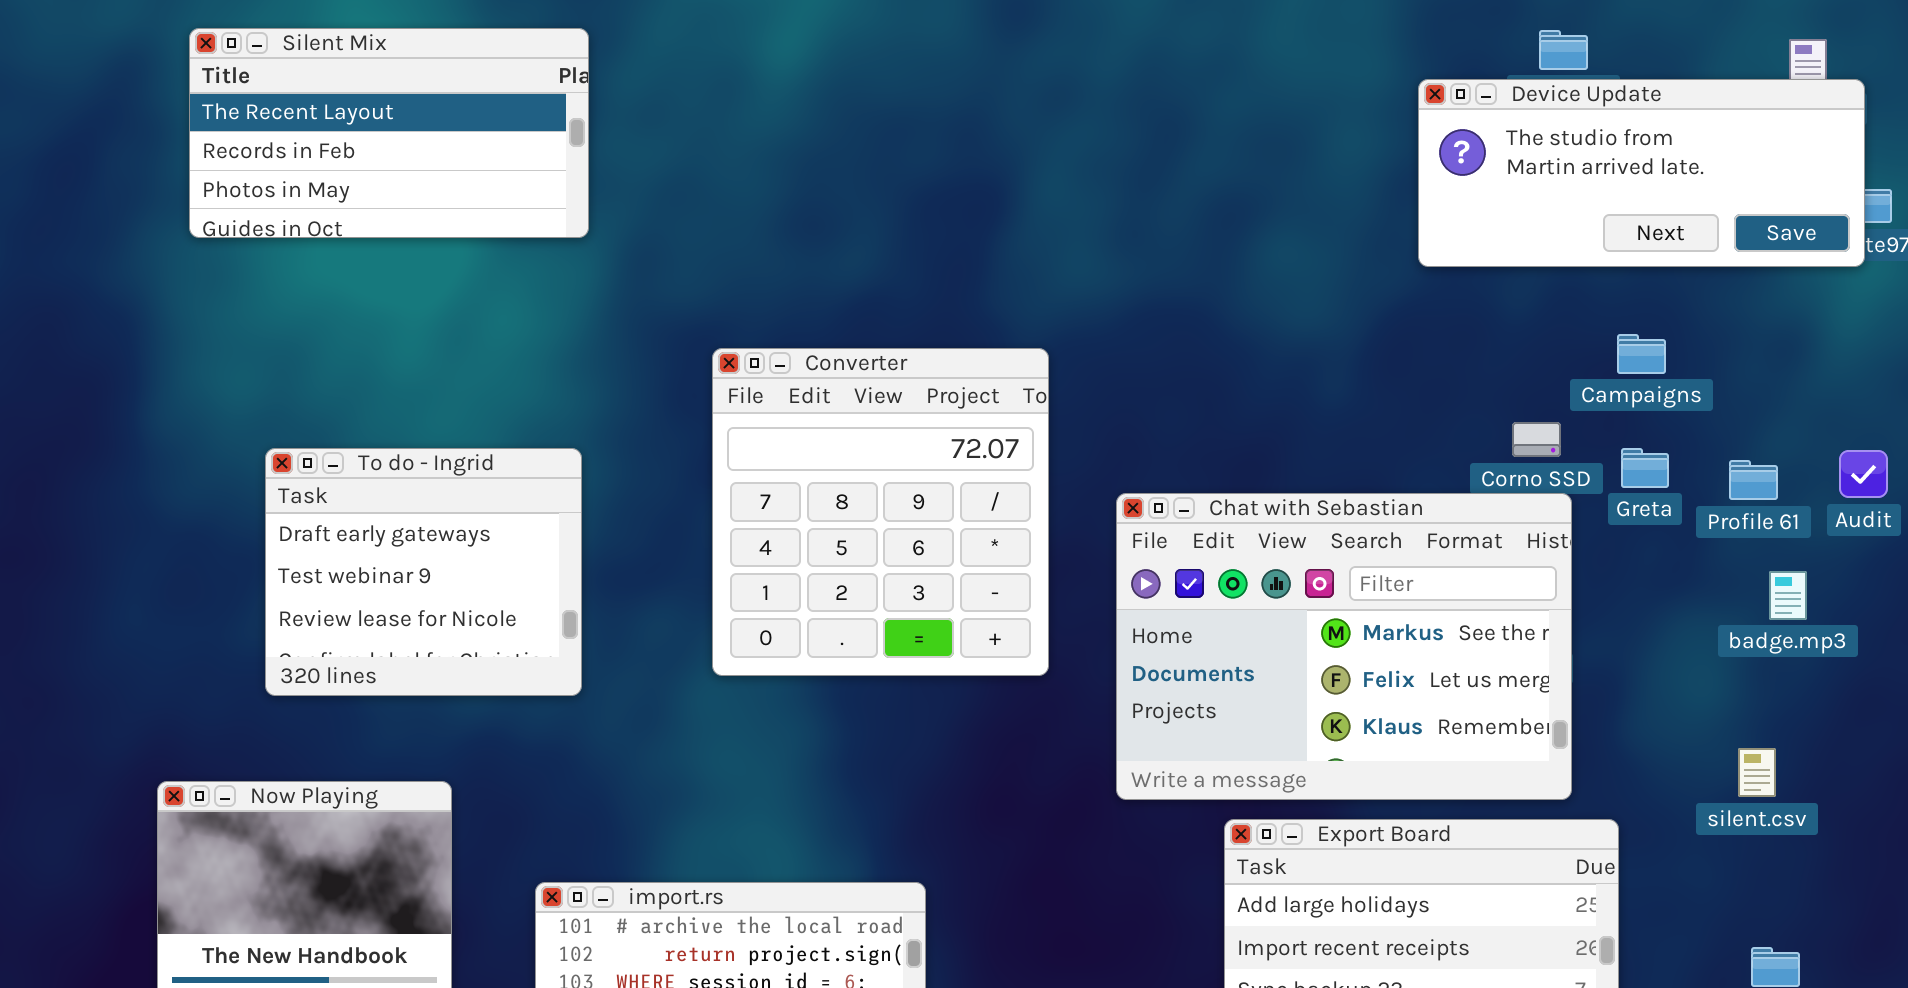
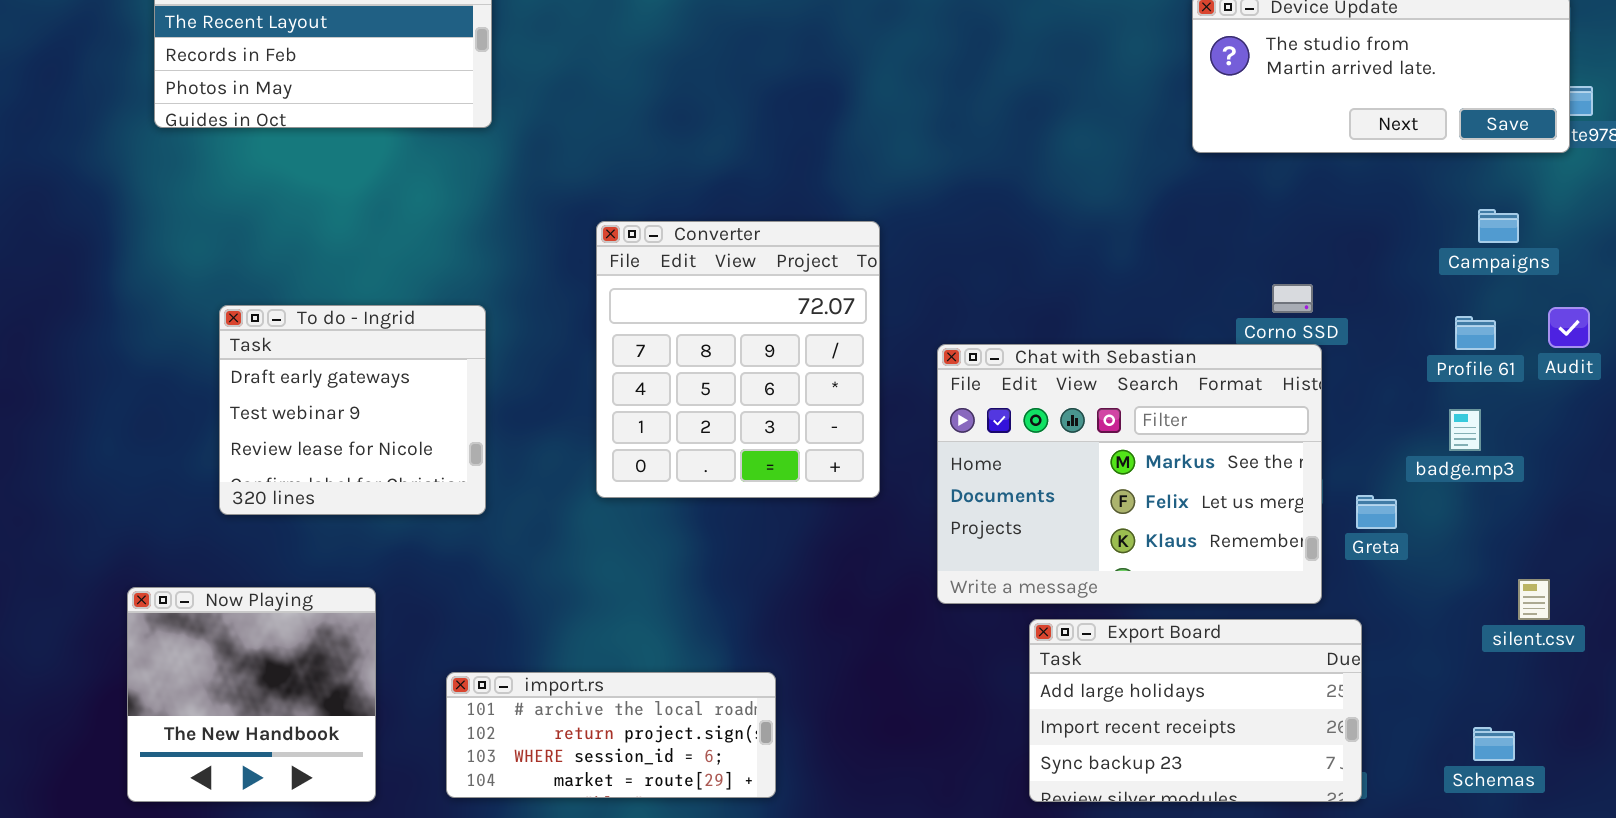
Campaigns: [1617,334,1666,374] -> [1478,209,1519,243], moved
Greta: [1621,448,1669,488] -> [1356,495,1397,529], moved
badge.mp3: [1769,571,1807,620] -> [1449,409,1481,451], moved
silent.csv: [1738,748,1776,797] -> [1518,579,1550,620], moved

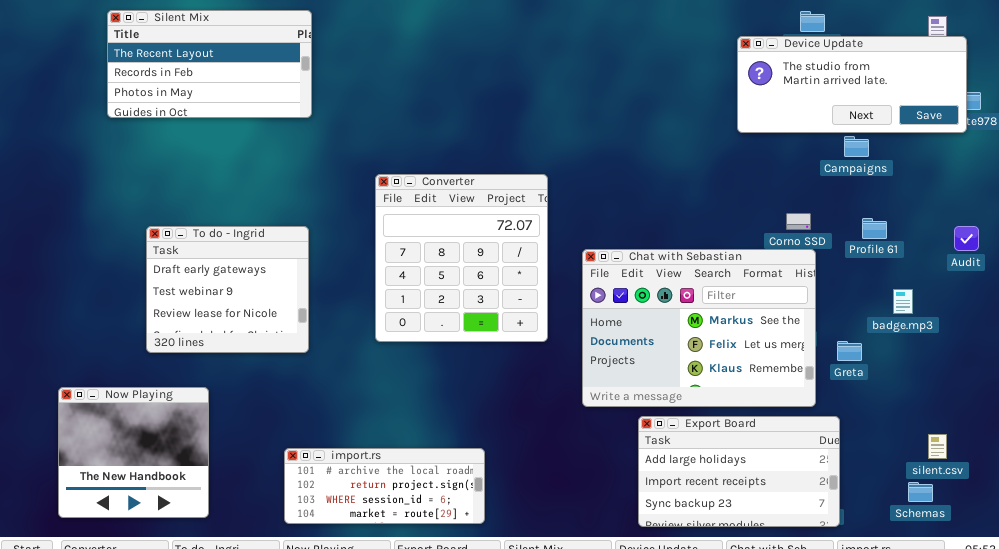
Campaigns: [1478,209,1519,243] -> [844,136,869,157], moved
Profile 61: [1455,316,1496,350] -> [862,218,887,239], moved
silent.csv: [1518,579,1550,620] -> [928,434,947,459], moved
Now Playing: [127,587,376,802] -> [58,387,209,518], moved

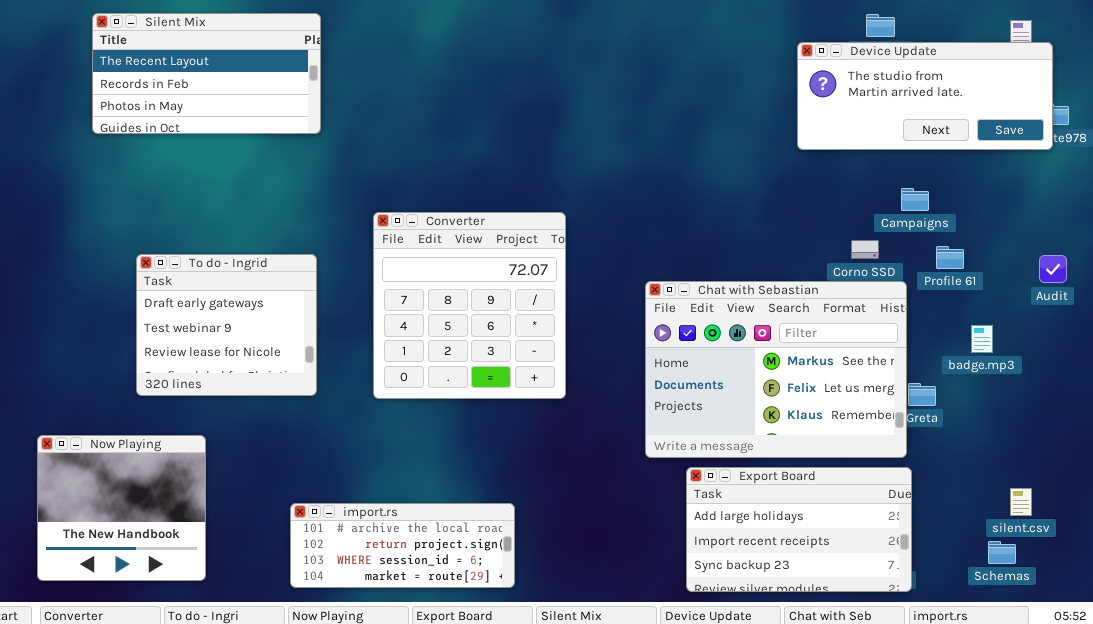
Campaigns: [844,136,869,157] -> [901,188,929,211], moved
Converter: [375,174,548,342] -> [373,212,566,399], moved
Chat with Sebastian: [582,249,816,407] -> [645,281,907,458], moved

